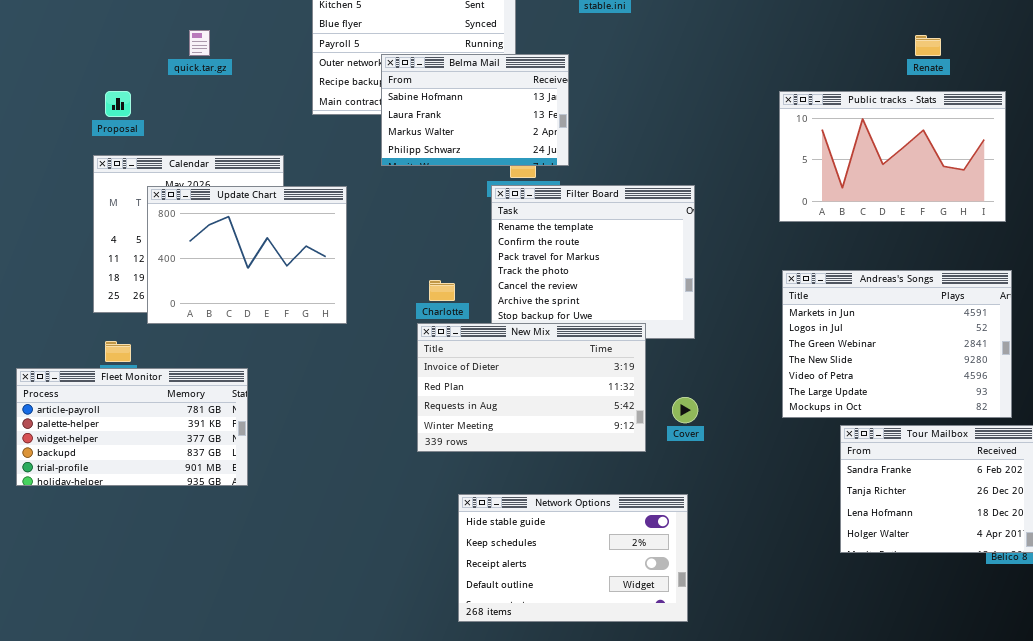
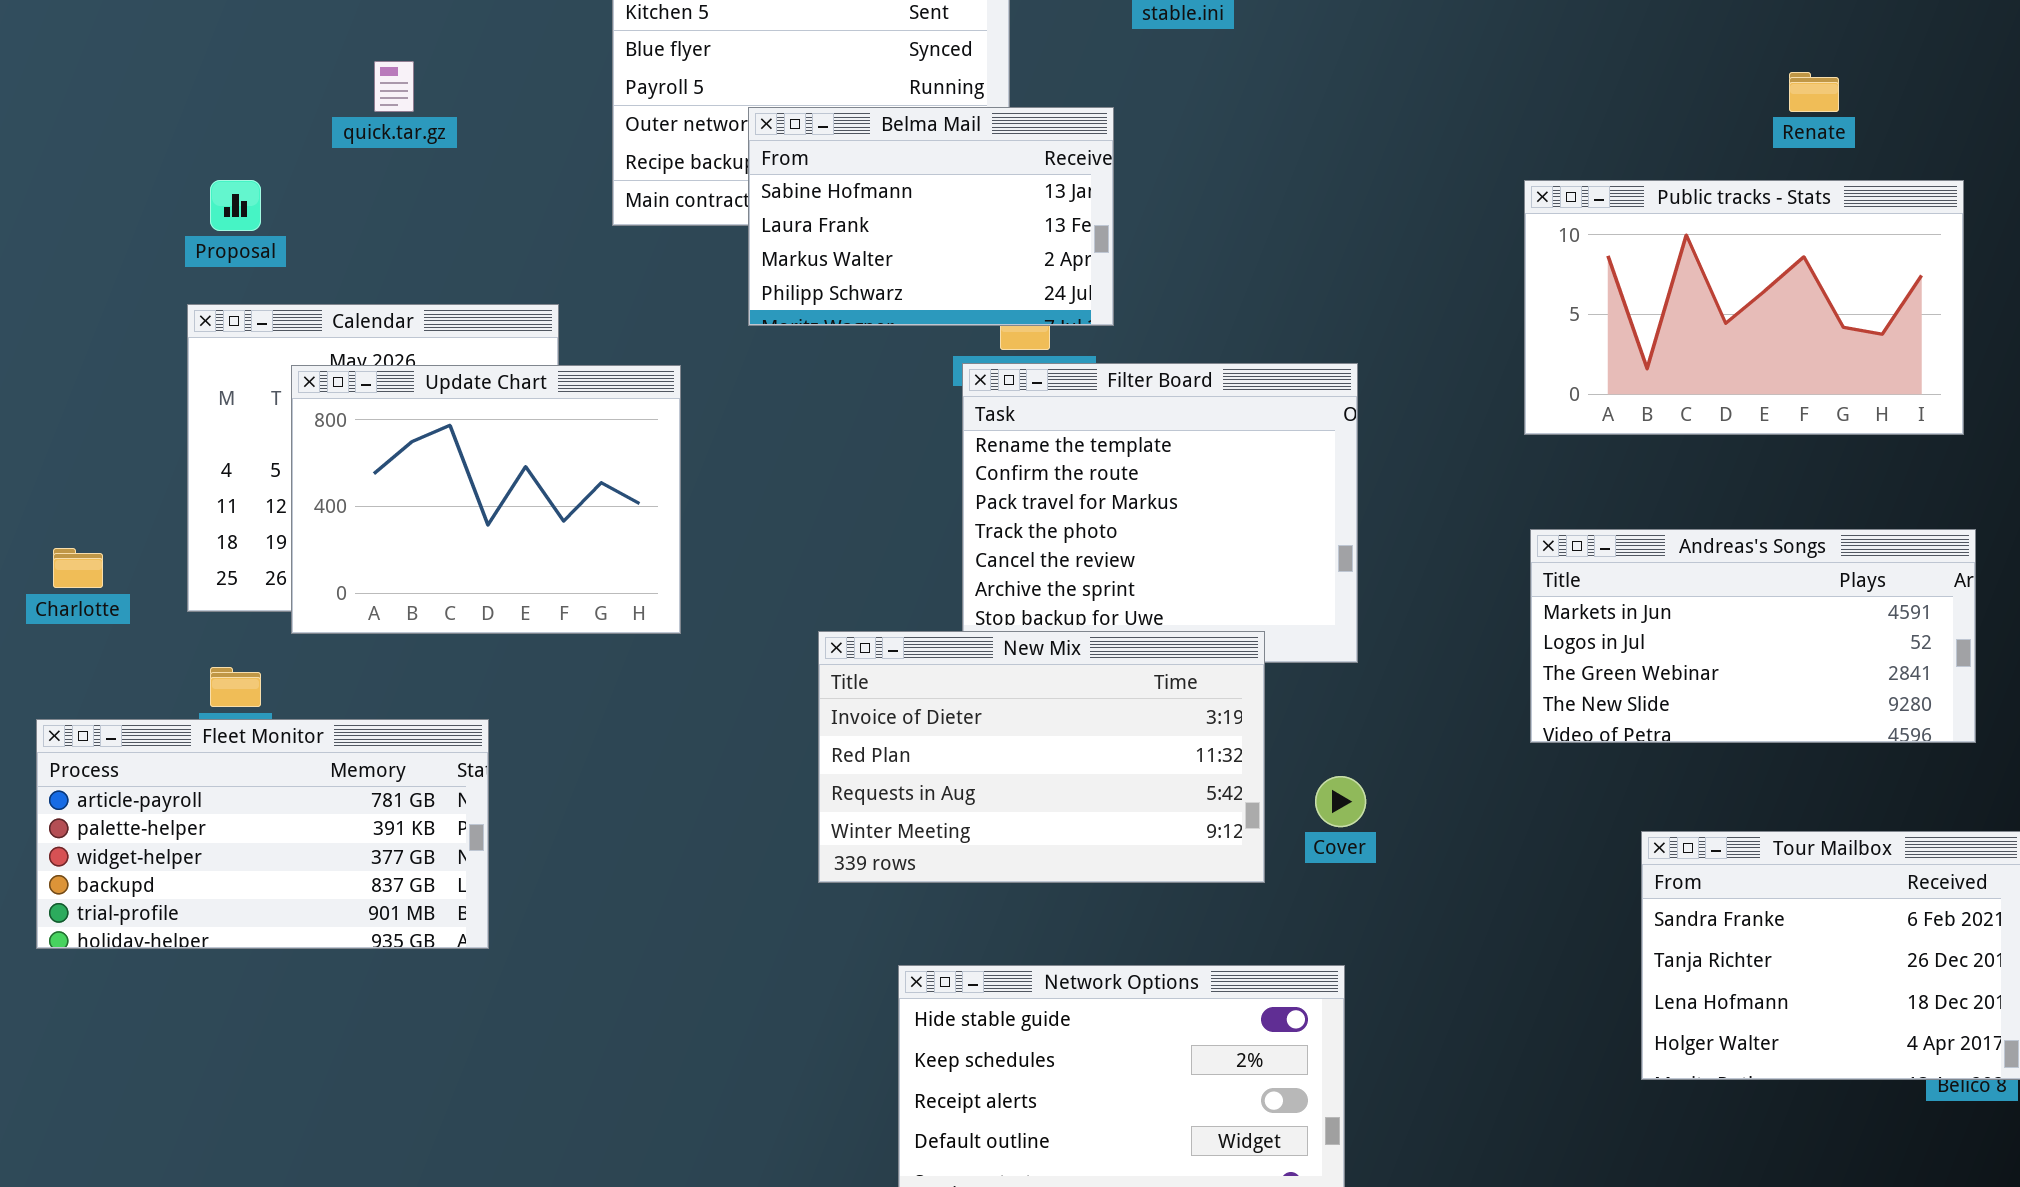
Andreas's Songs: [782,270,1012,418] -> [1530,529,1976,743], resized
Charlotte: [429,280,455,301] -> [53,548,103,588], moved

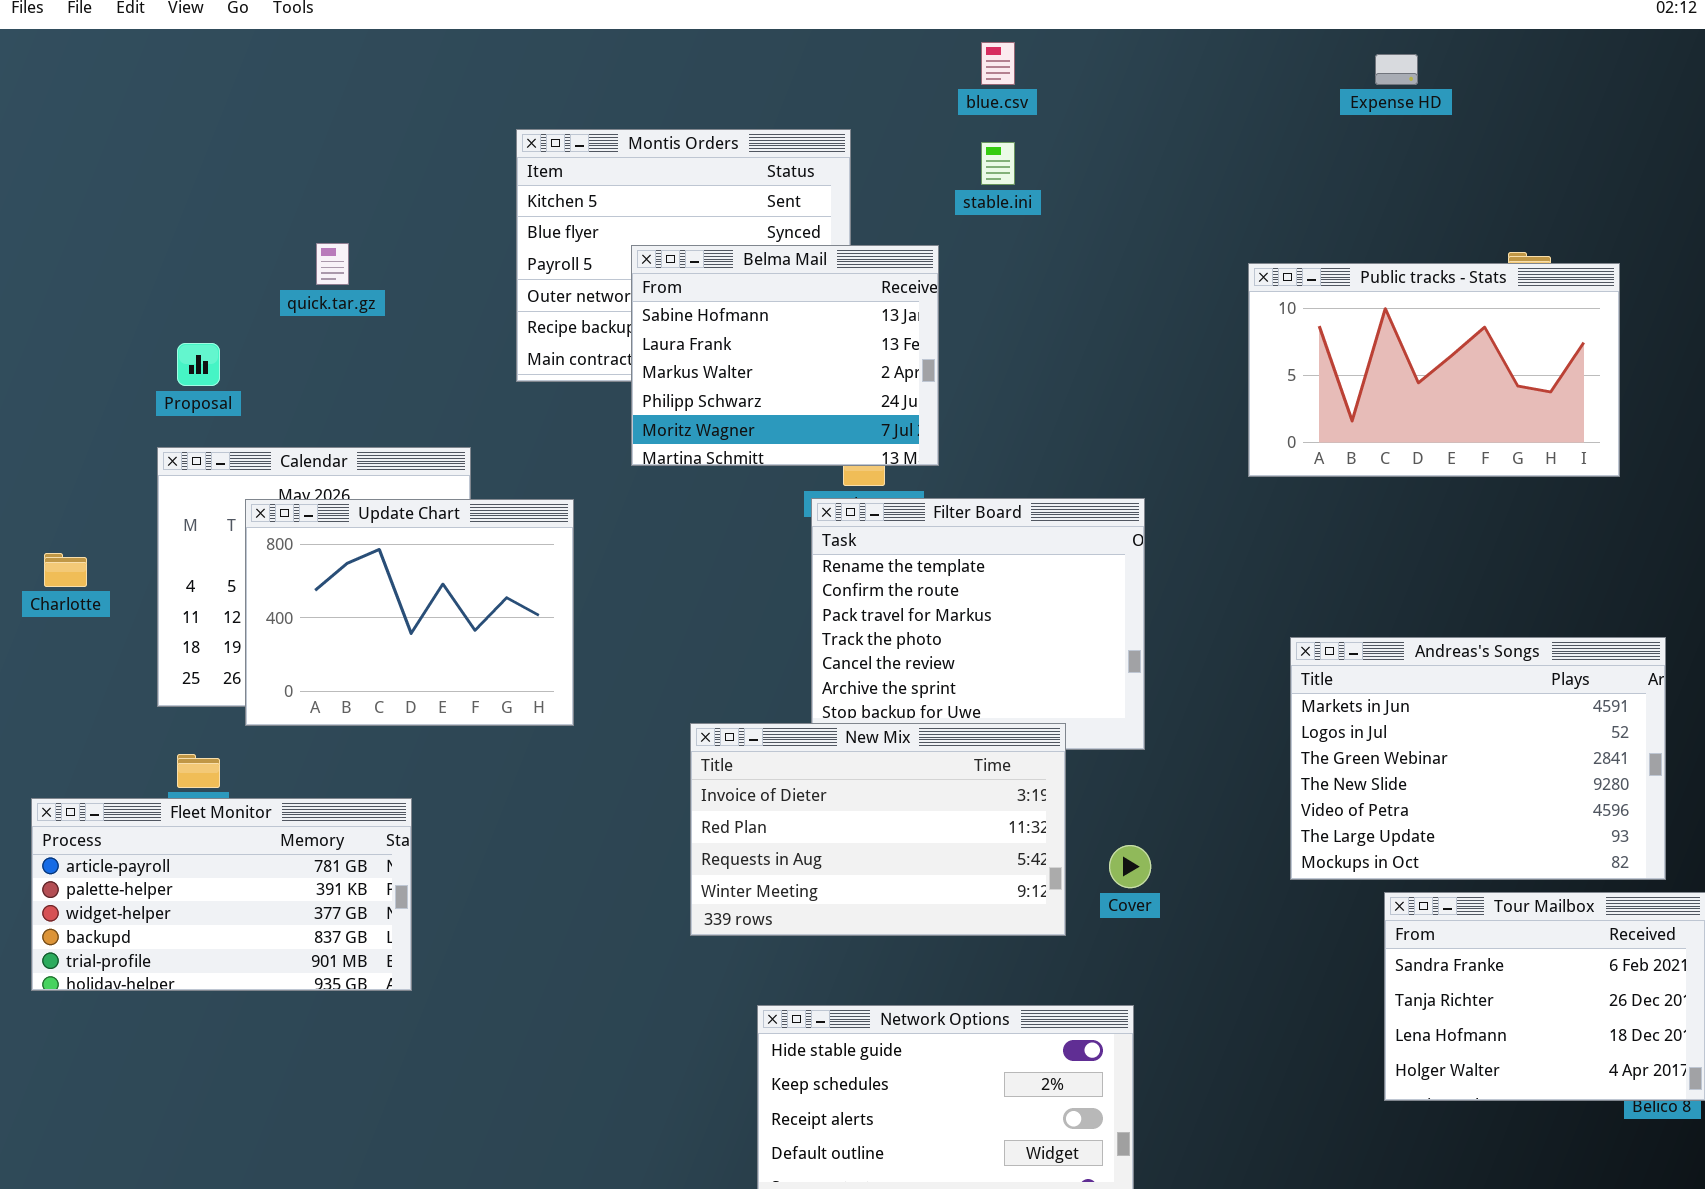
Belma Mail: [748,107,1114,326] -> [631,245,939,466], resized
Public tracks - Stats: [1524,180,1964,435] -> [1248,263,1620,477], moved
Andreas's Songs: [1530,529,1976,743] -> [1290,637,1666,880], resized
Charlotte: [53,548,103,588] -> [44,553,87,587], moved

